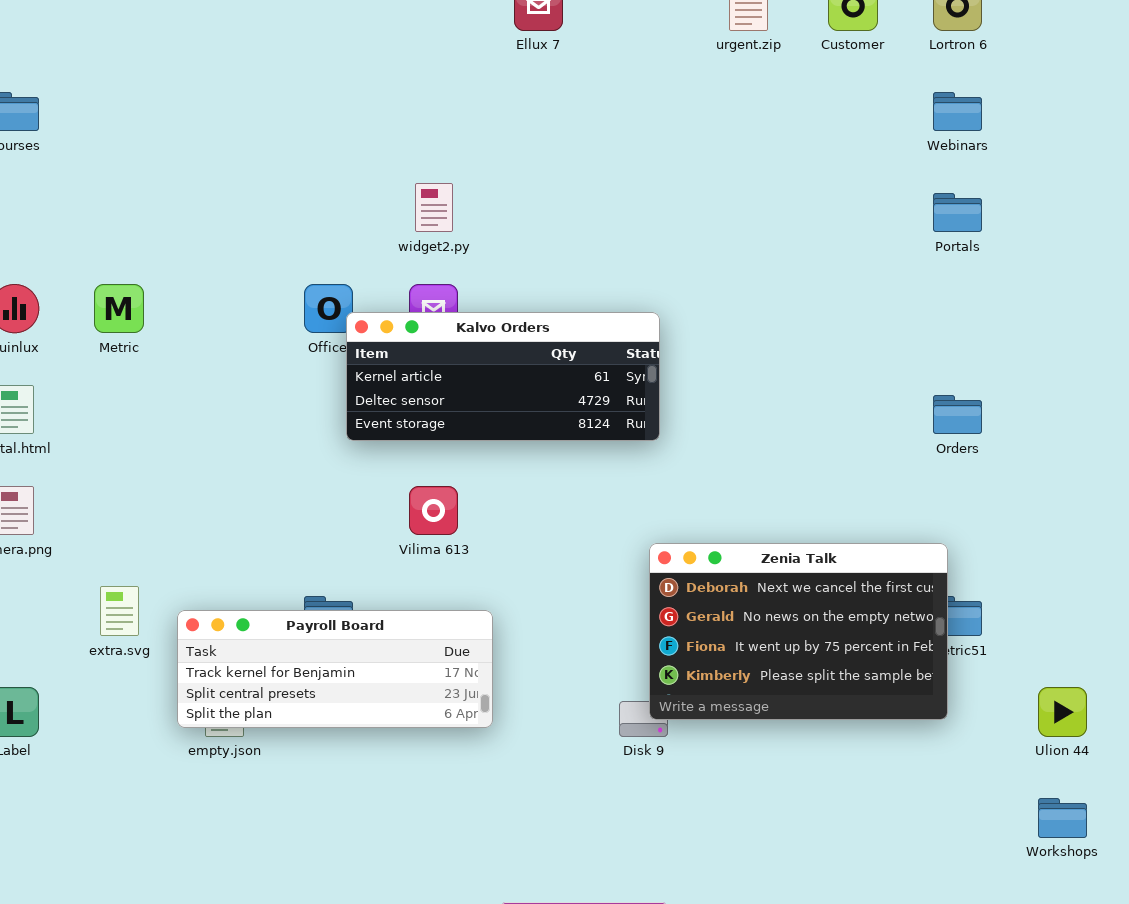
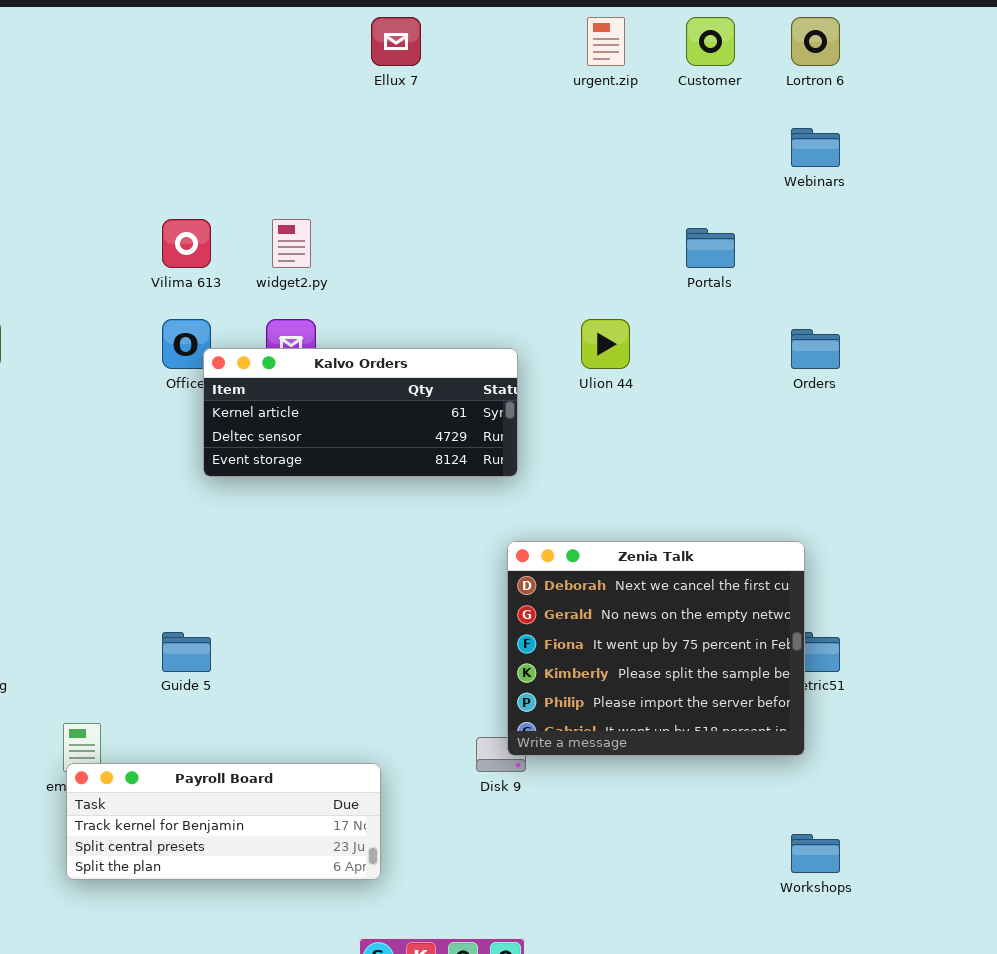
Portals: [933,193,982,232] -> [686,228,735,268], moved
Orders: [933,395,982,434] -> [791,329,840,369], moved
Vilima 613: [409,486,458,535] -> [162,219,211,268], moved
Zenia Talk: [649,543,948,720] -> [507,541,805,756], resized
Payroll Board: [177,610,493,728] -> [66,763,381,880], moved
Ulion 44: [1038,687,1087,737] -> [581,319,630,369], moved
Workshops: [1038,798,1087,838] -> [791,834,840,873], moved

